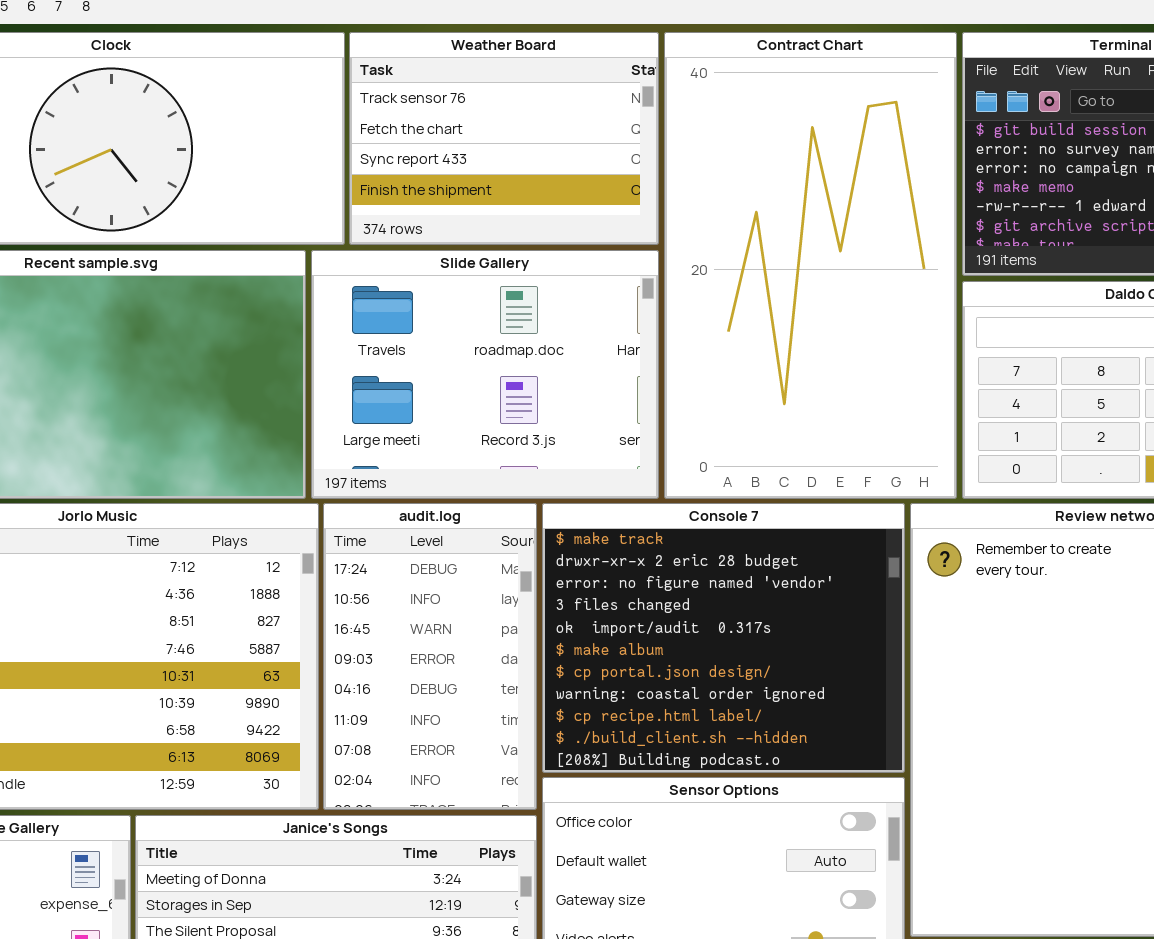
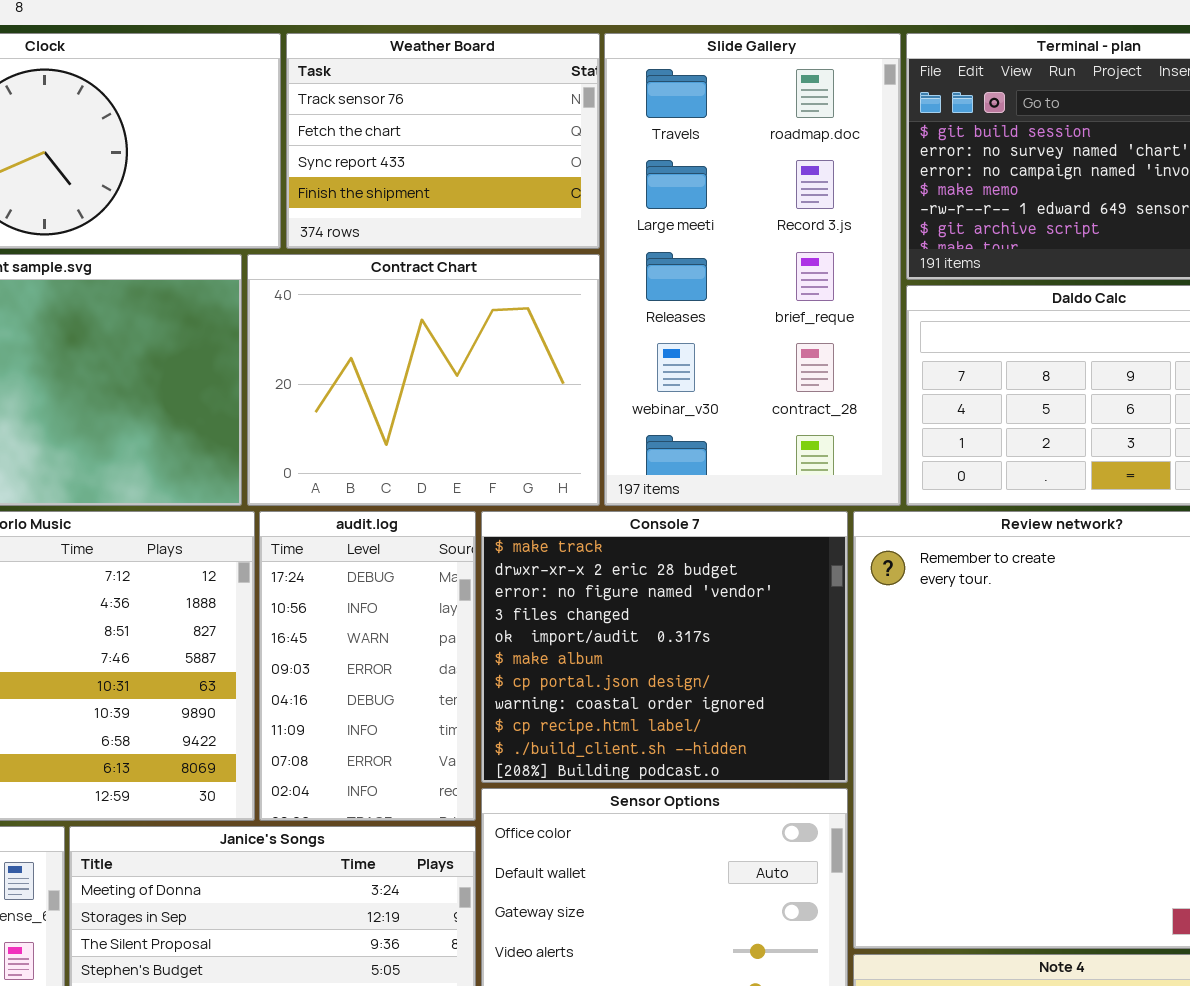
Contract Chart: [664,32,957,499] -> [247,254,600,506], moved, resized
Slide Gallery: [311,250,659,499] -> [604,33,901,506], moved, resized

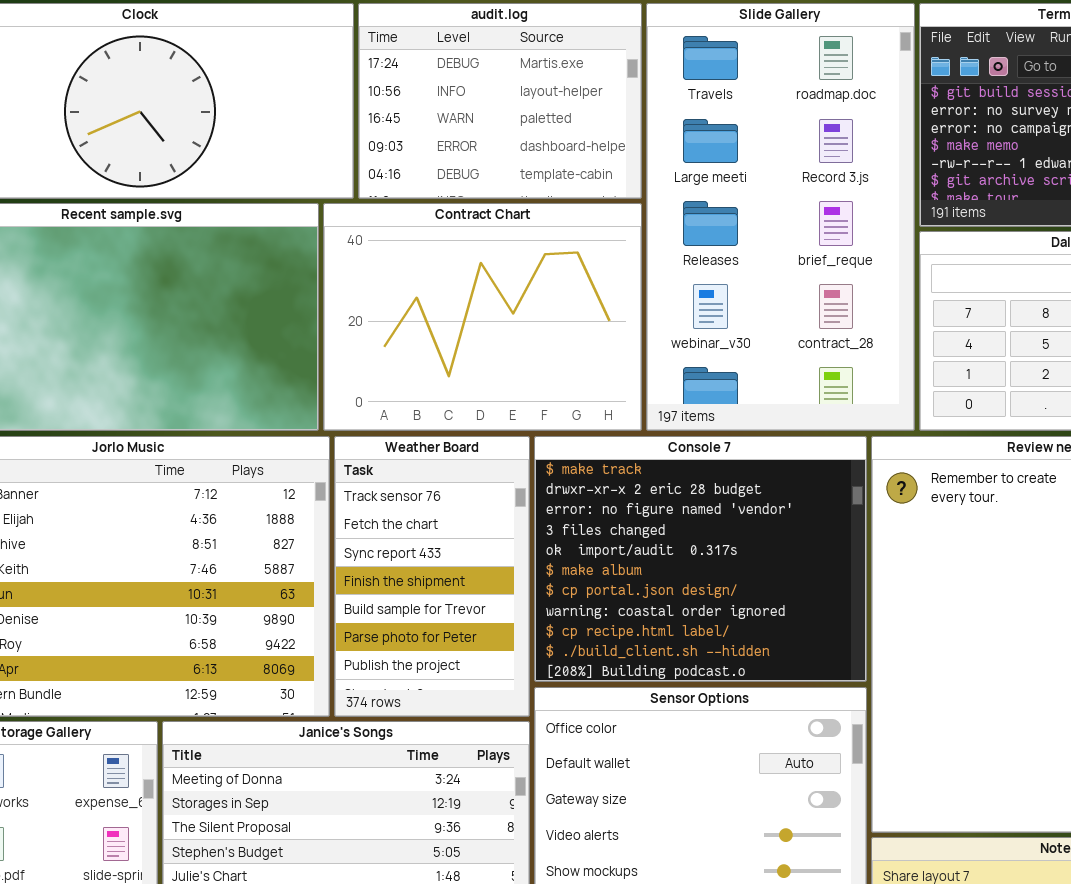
Weather Board: [286,33,600,249] -> [334,436,530,717], moved, resized
audit.log: [259,511,476,821] -> [358,3,642,199], moved, resized

